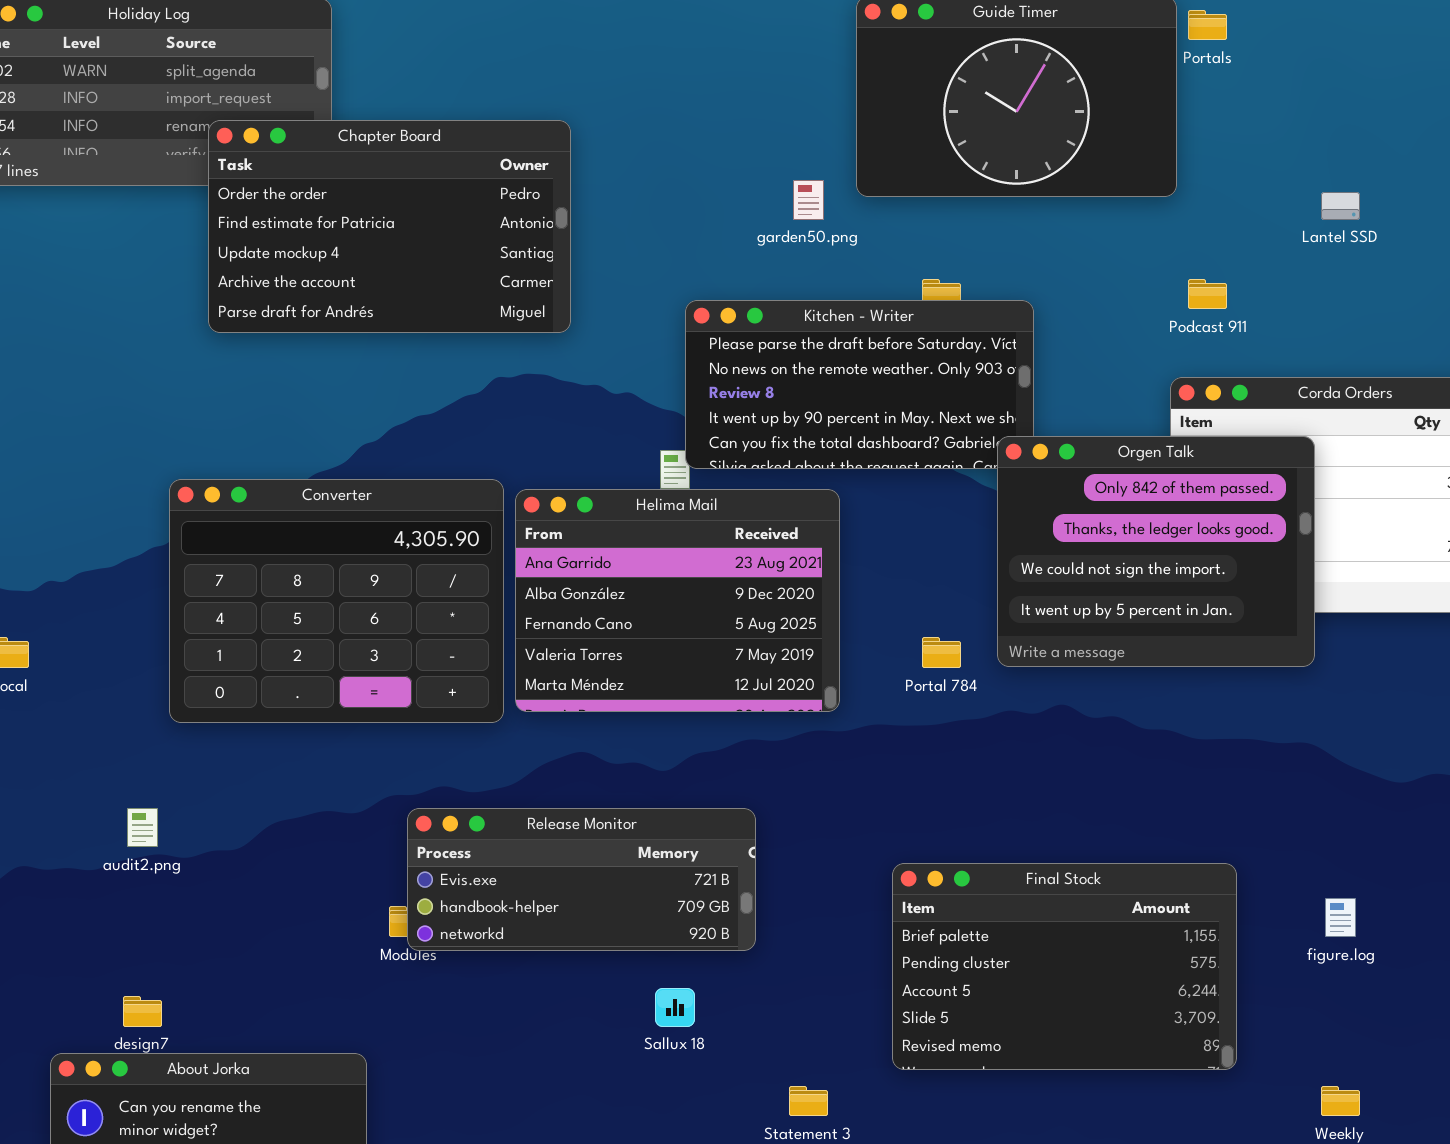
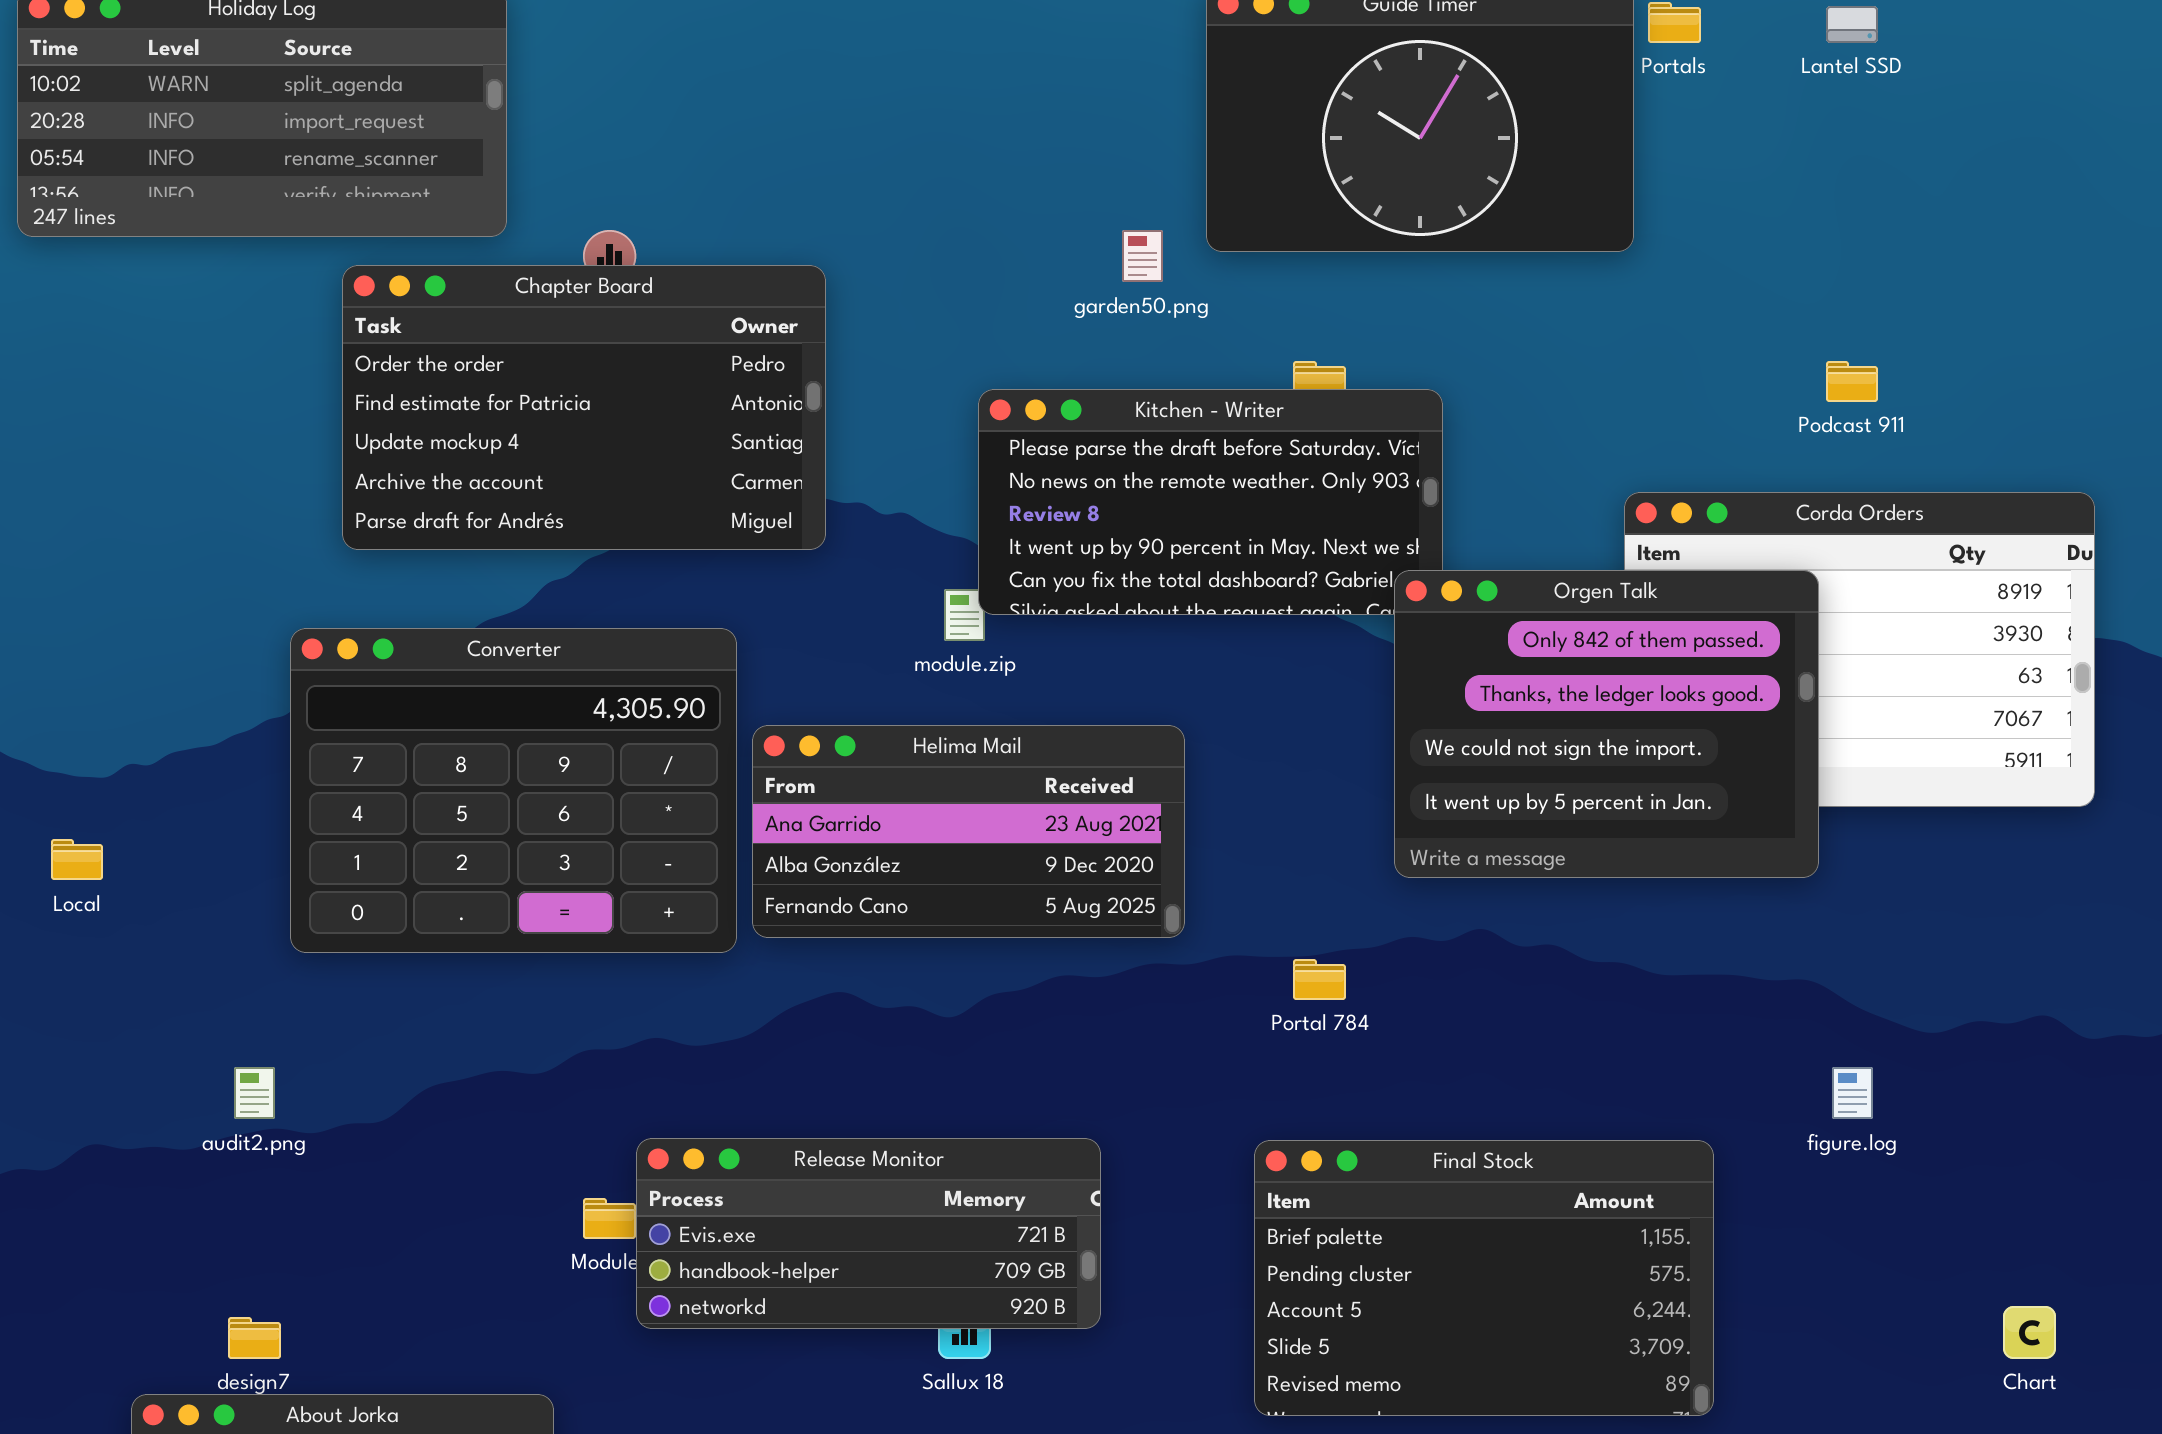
Chapter Board: [208,120,571,333] -> [342,265,826,550], moved
Lantel SSD: [1321,192,1360,220] -> [1826,6,1878,43], moved
Podcast 911: [1188,279,1227,309] -> [1826,361,1878,402], moved
Helima Mail: [515,489,840,712] -> [752,725,1185,938], resized
Portal 784: [922,637,961,668] -> [1293,959,1346,1000], moved
Release Monitor: [407,808,756,951] -> [636,1138,1101,1329], moved
figure.log: [1325,898,1356,937] -> [1832,1067,1873,1119], moved

